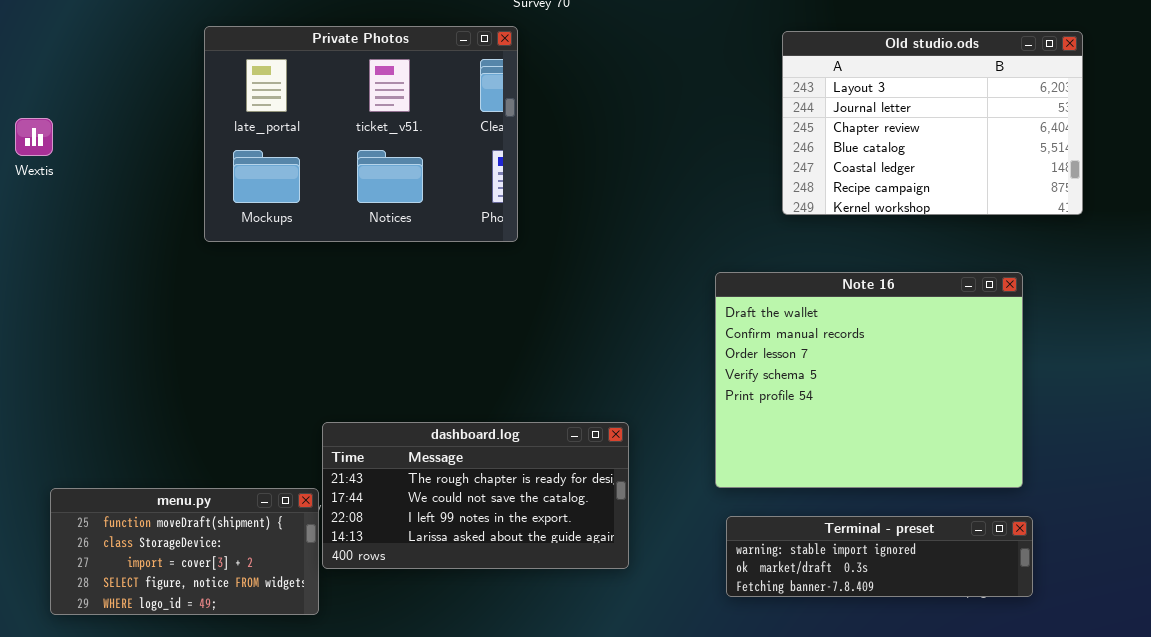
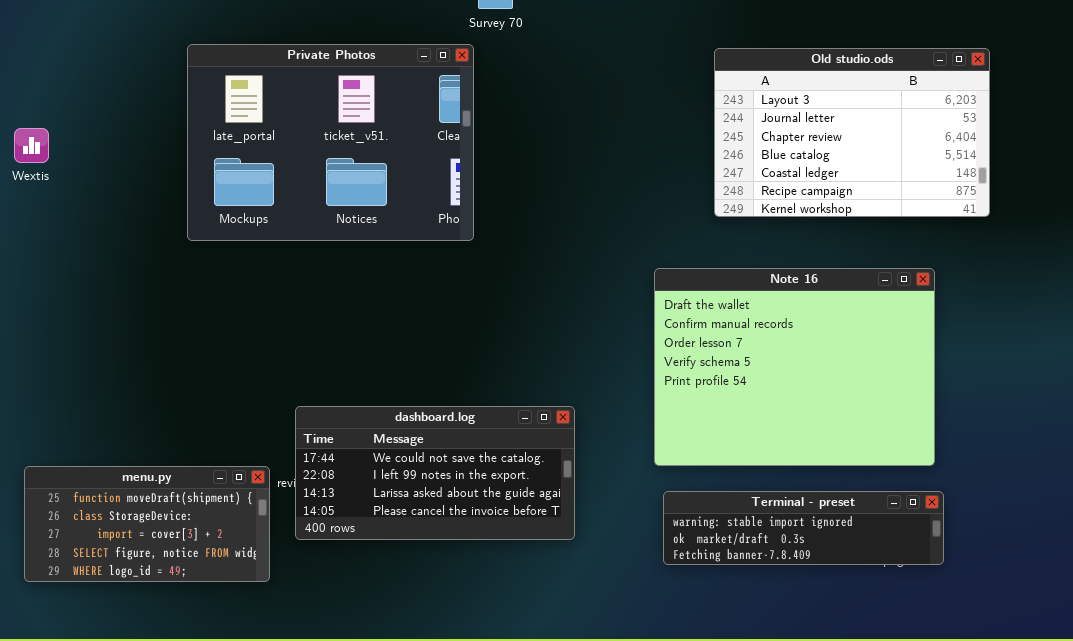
dashboard.log: [322,422,629,569] -> [295,406,575,540], scrolled down 1 row
menu.py: [50,488,319,615] -> [24,466,270,582], moved

